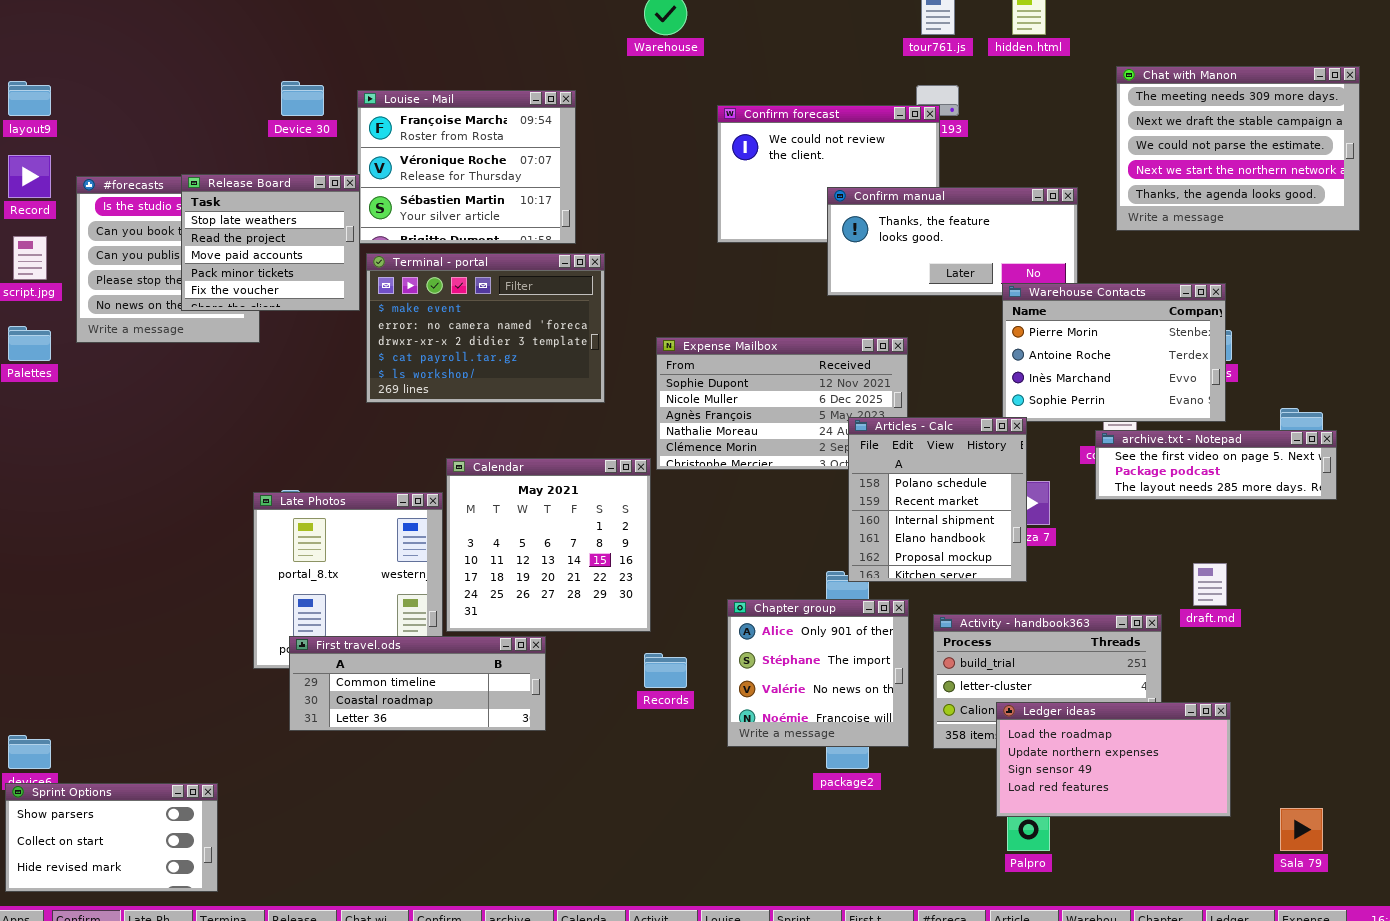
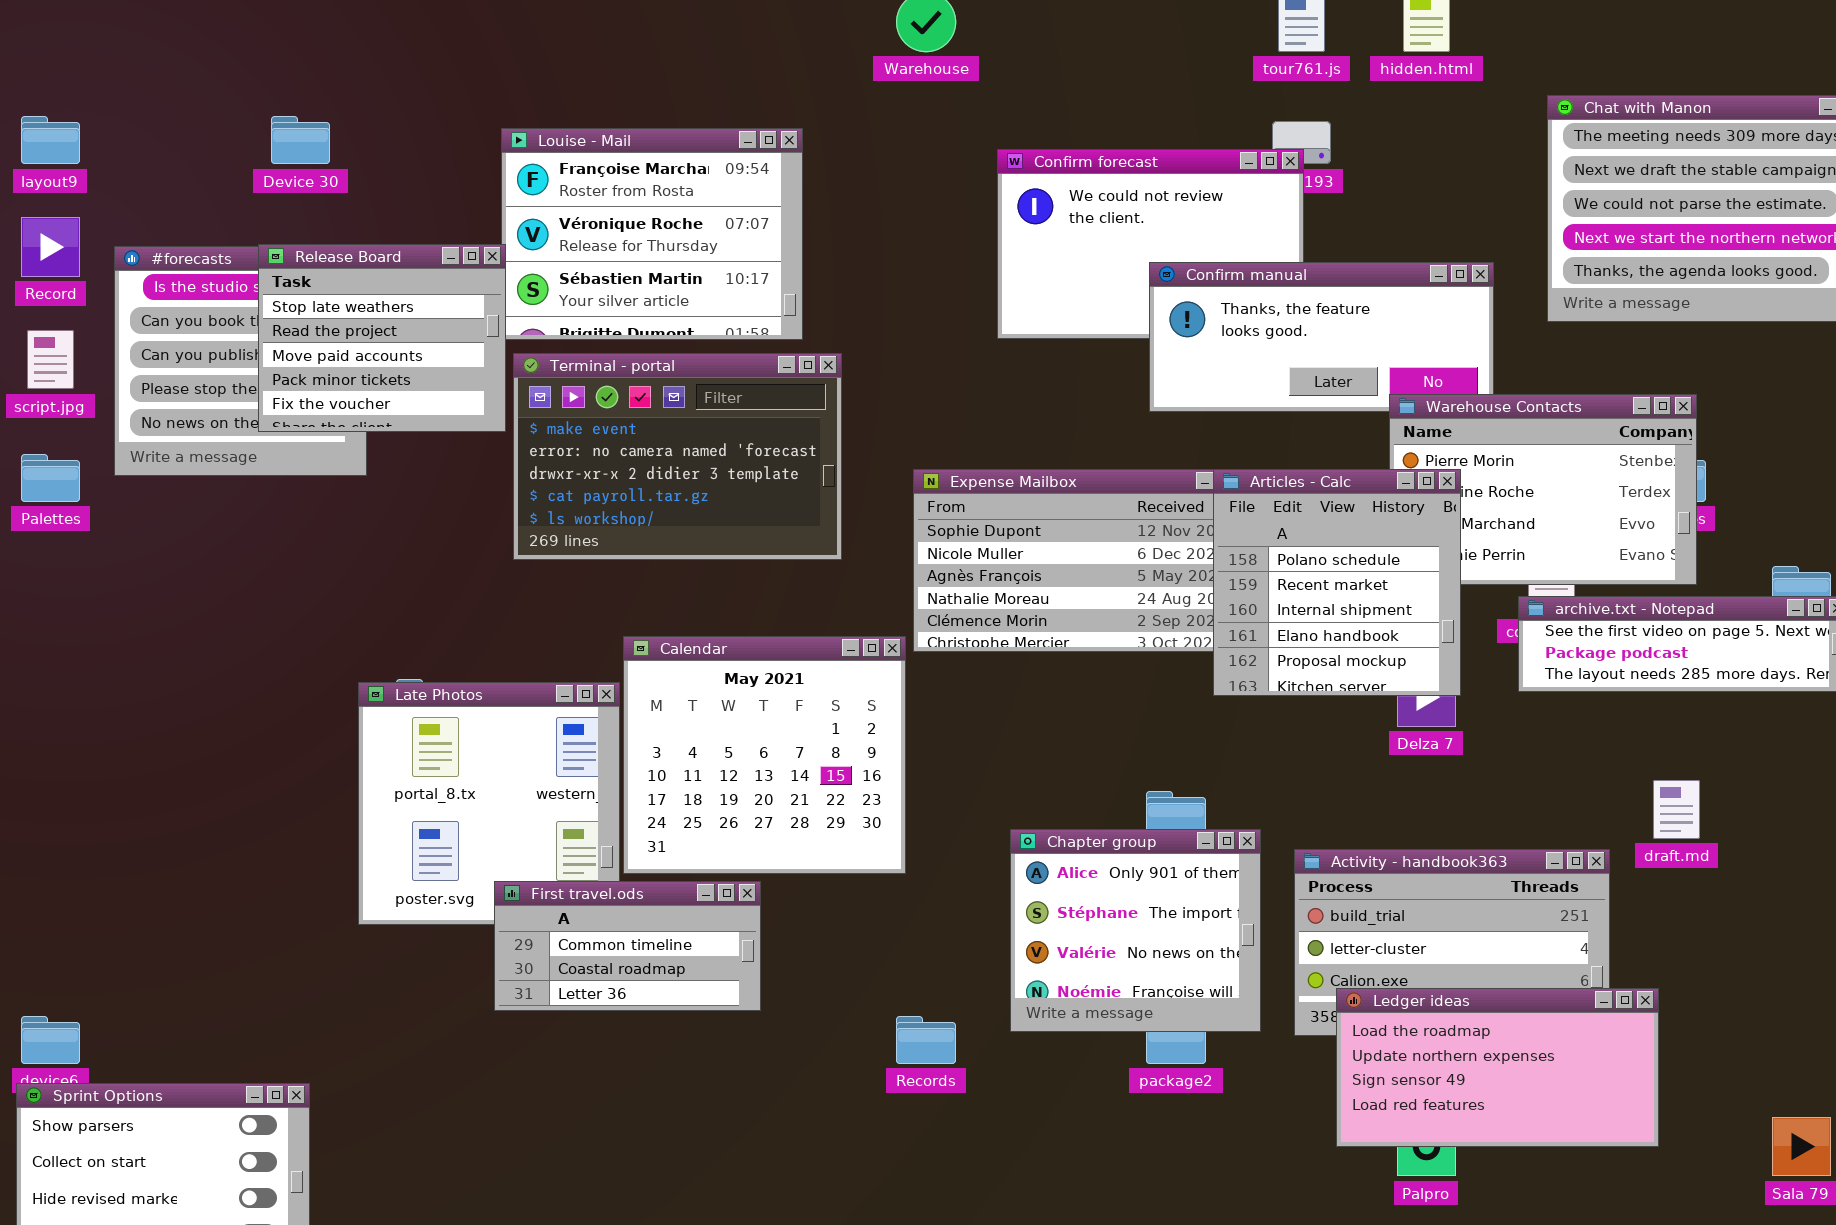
Device 30: [281,81,324,116] -> [271,116,330,164], moved
Articles - Calc: [848,417,1027,582] -> [1213,469,1461,696], moved
First travel.ods: [289,636,546,731] -> [494,881,761,1011], resized
Records: [644,653,687,688] -> [896,1016,956,1064], moved
Ledger ideas: [996,702,1231,817] -> [1336,988,1659,1147], moved

